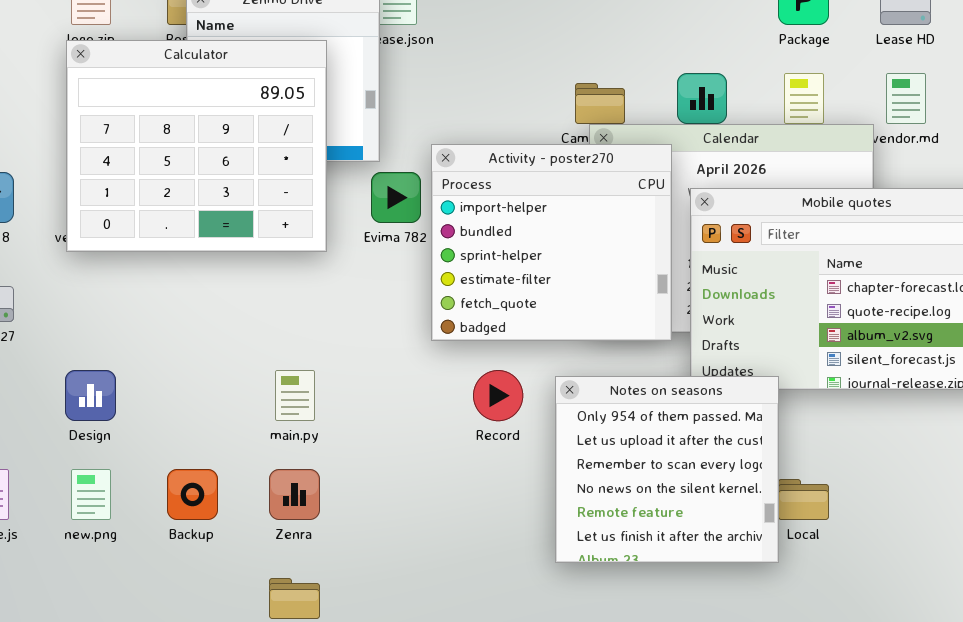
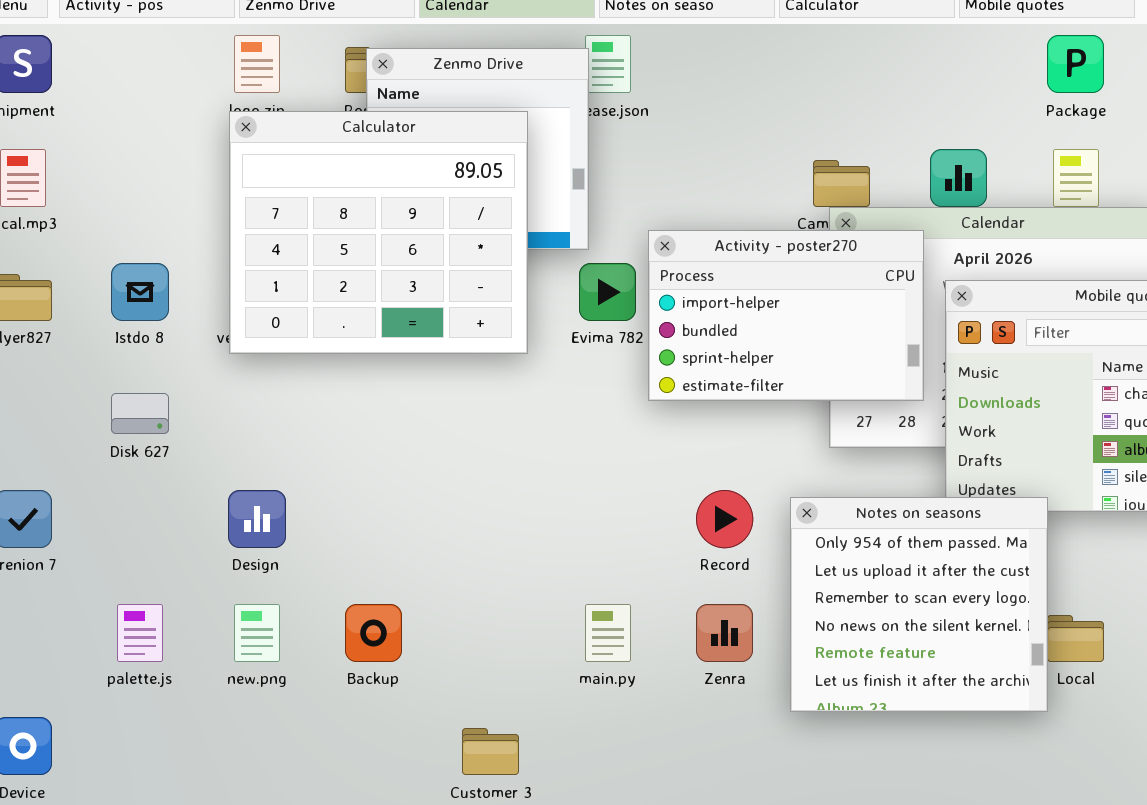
Activity - poster270: [431,144,672,341] -> [648,230,924,401], resized
main.py: [275,370,315,421] -> [585,604,631,662], moved
Zenra: [269,469,320,520] -> [696,604,753,662], moved

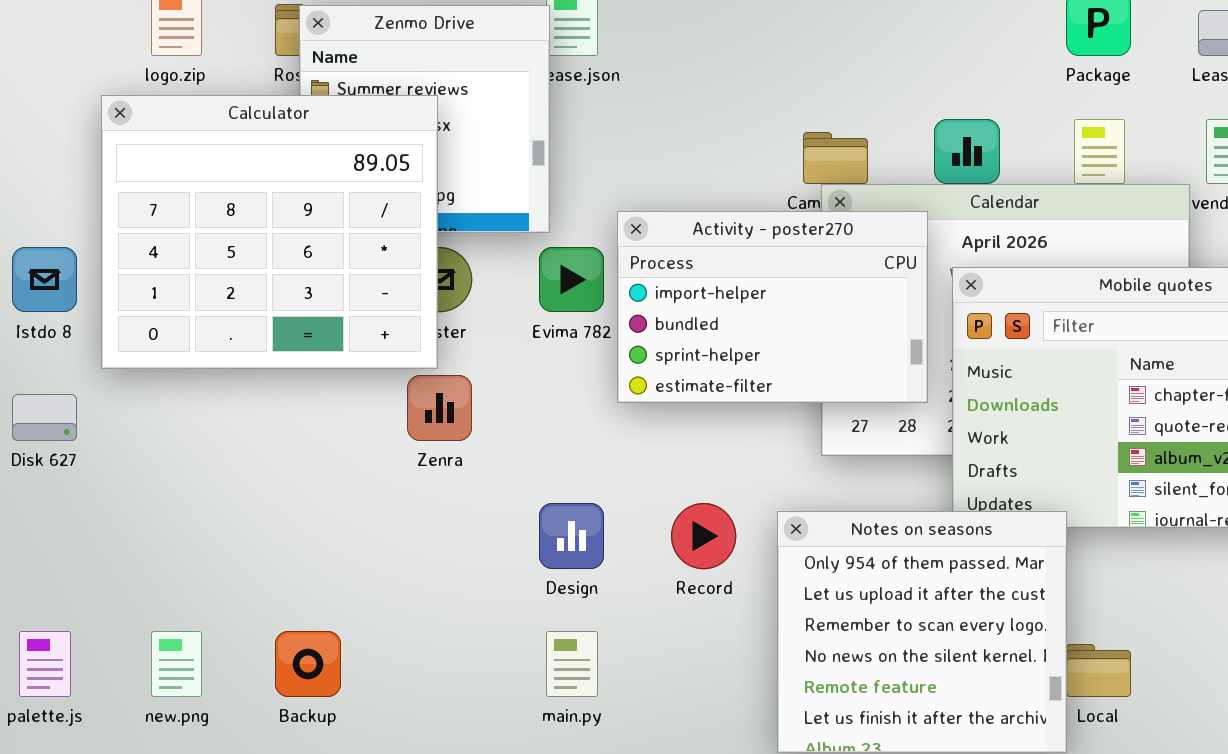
Calculator: [229,111,528,354] -> [101,95,438,369], moved
Design: [228,490,286,548] -> [539,503,604,569], moved
Zenra: [696,604,753,662] -> [407,375,472,441], moved

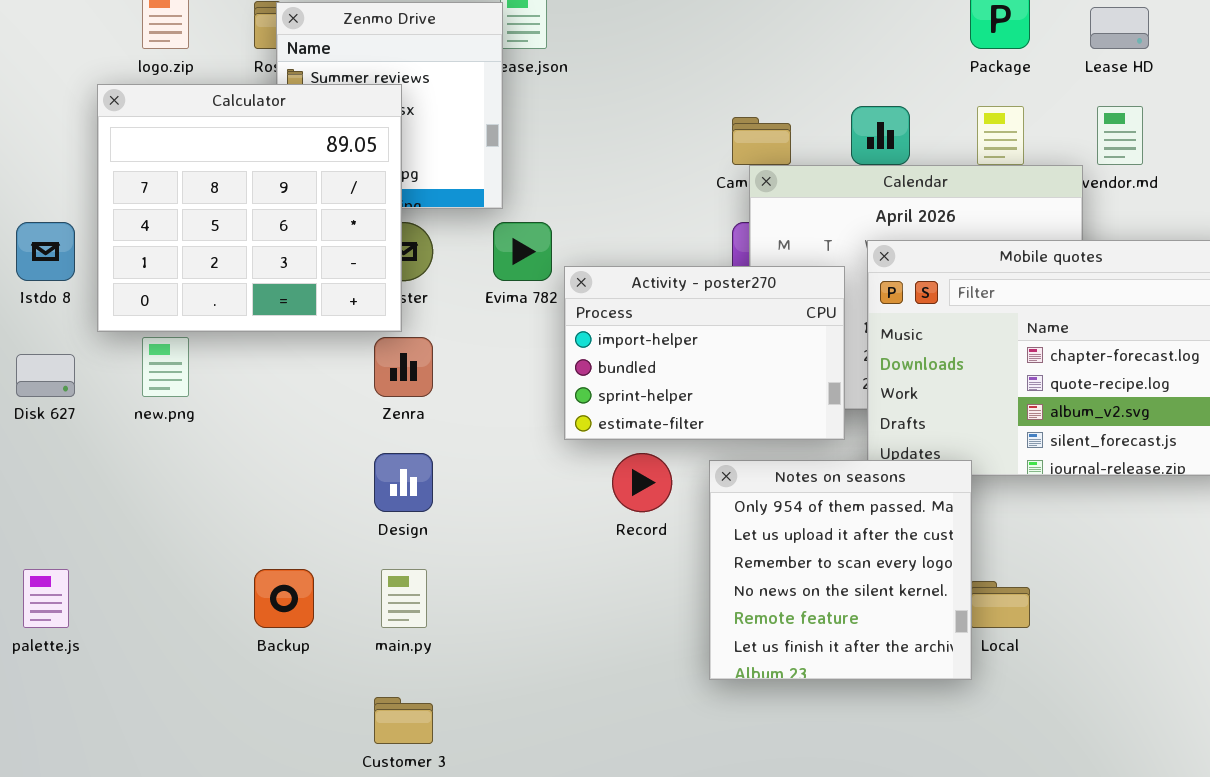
Activity - poster270: [617,211,928,403] -> [564,266,845,440], moved
Design: [539,503,604,569] -> [374,453,433,512], moved
new.png: [151,631,202,697] -> [142,337,189,397], moved
main.py: [546,631,598,697] -> [381,569,427,628], moved

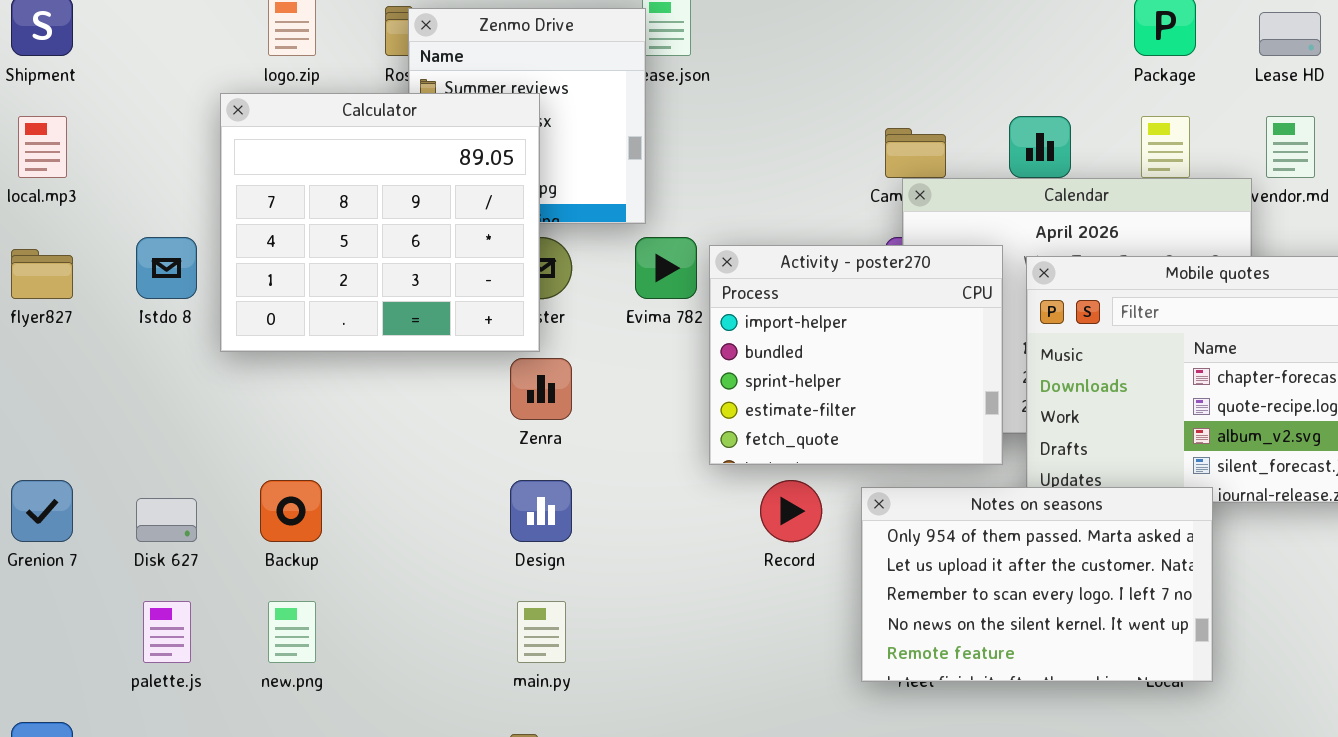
Activity - poster270: [564,266,845,440] -> [709,245,1003,465], resized
new.png: [142,337,189,397] -> [268,601,316,663], moved
Disk 627: [16,354,75,397] -> [136,498,197,542], moved
Notes on seasons: [709,460,972,680] -> [861,487,1213,682], resized
Backup: [254,569,314,628] -> [260,480,322,542], moved

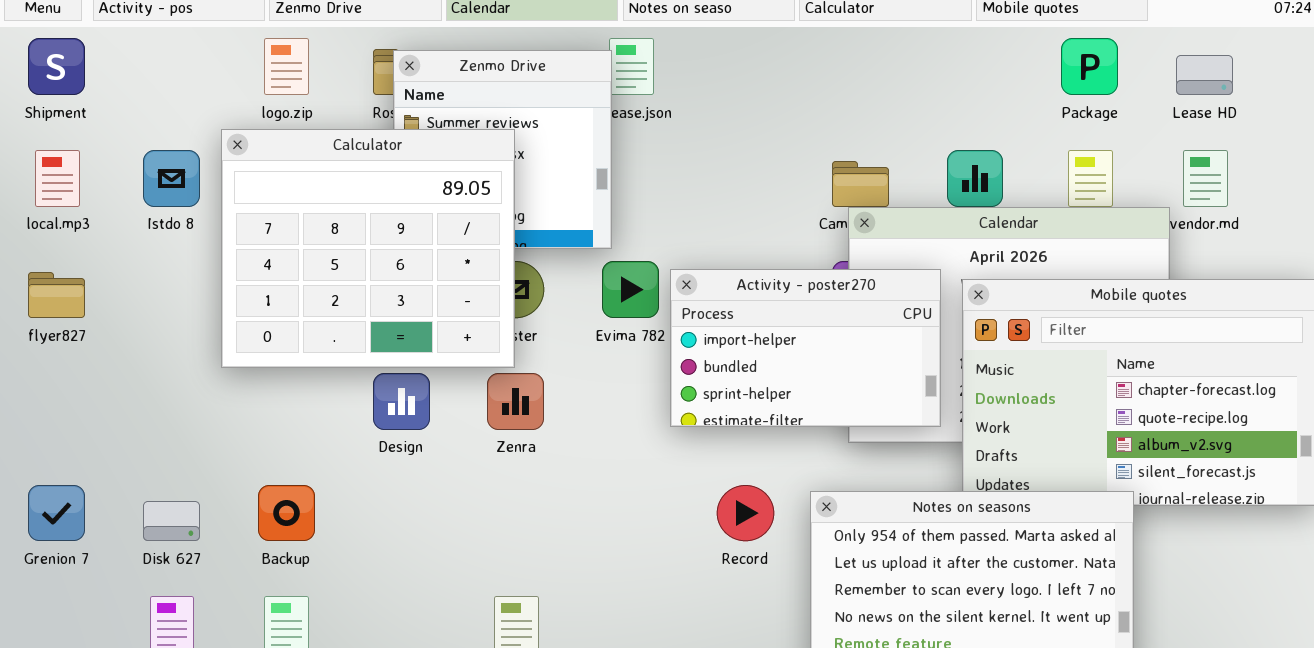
Istdo 8: [136,237,197,299] -> [143,150,200,207], moved
Activity - poster270: [709,245,1003,465] -> [670,269,941,427], resized
Design: [510,480,572,542] -> [373,373,430,430], moved

